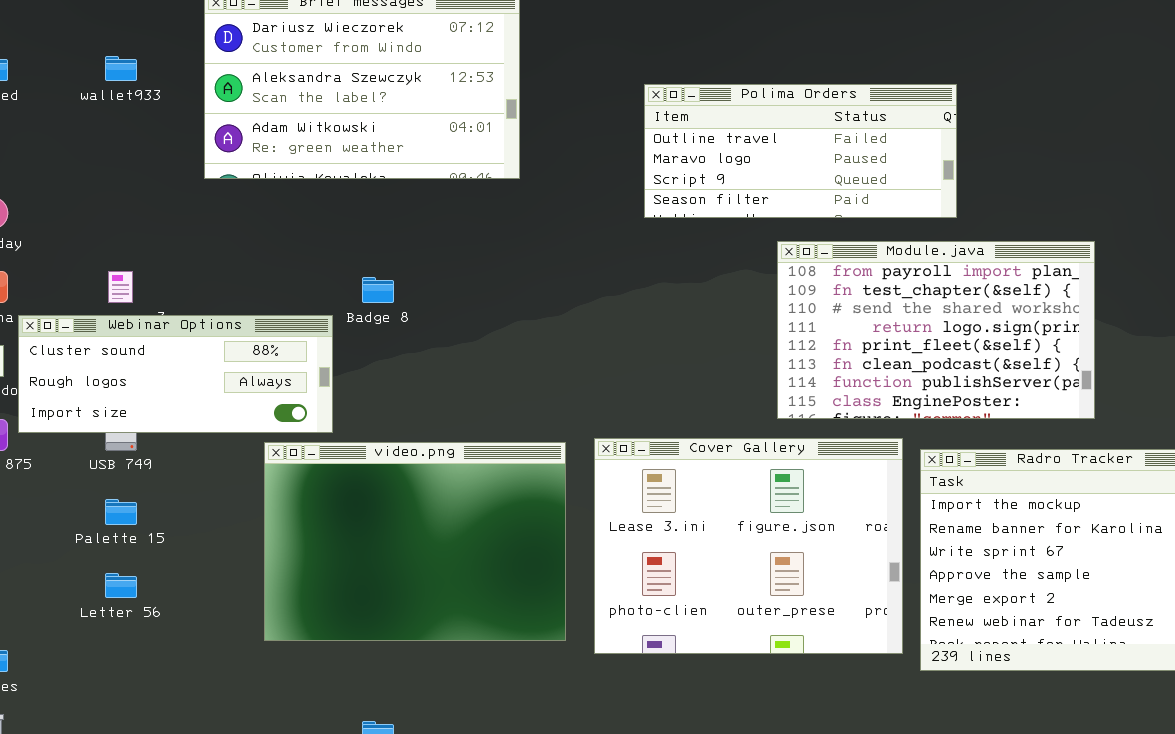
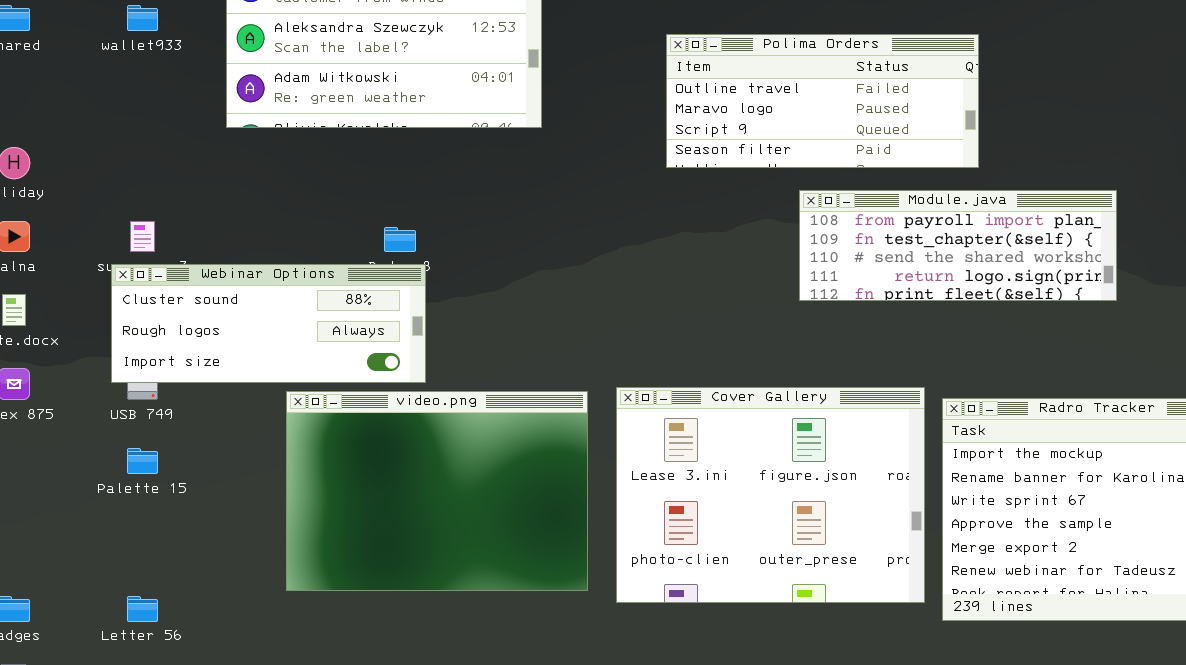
Module.java: [777,241,1095,419] -> [799,190,1117,301], resized
Webinar Options: [18,315,333,433] -> [111,264,426,383], moved
Letter 56: [105,573,137,598] -> [127,596,158,622], moved

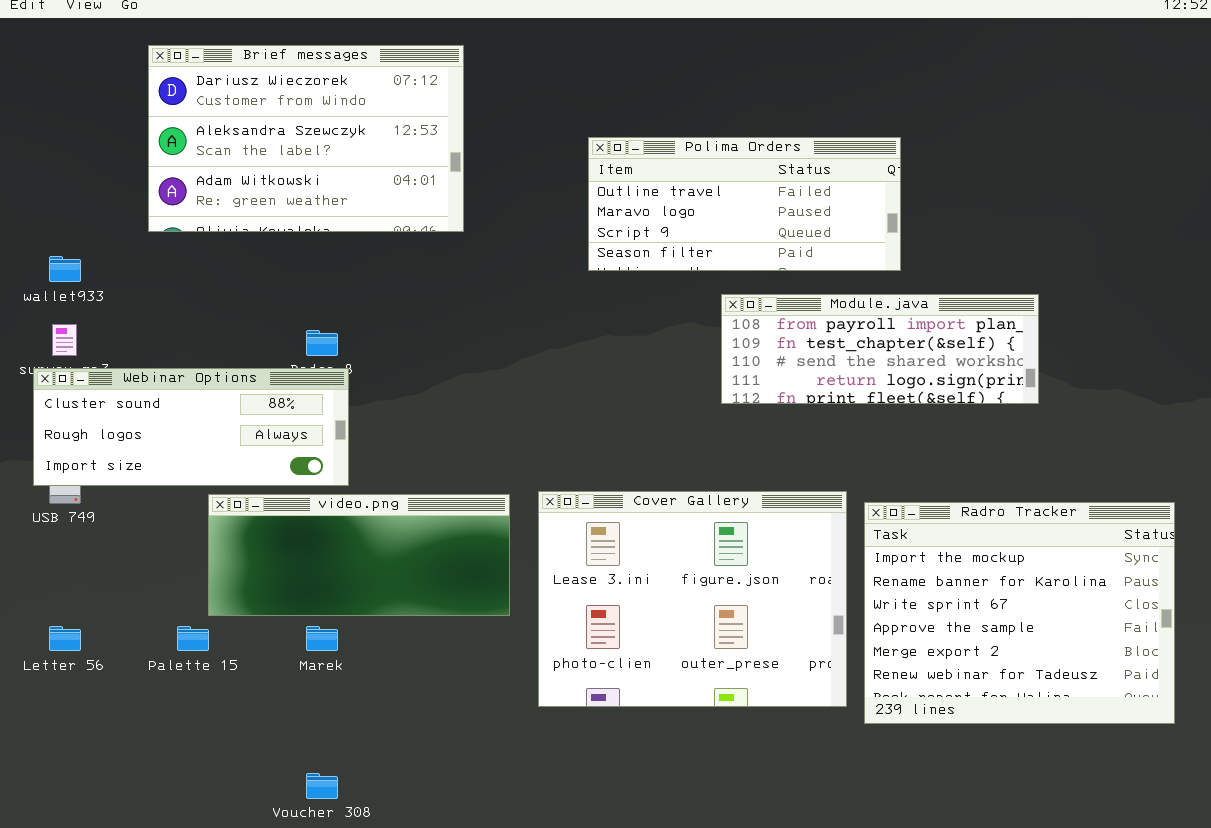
wallet933: [127,5,158,31] -> [49,256,81,282], moved
video.png: [286,391,588,591] -> [208,494,510,616], resized
Palette 15: [127,448,158,474] -> [177,626,209,651], moved
Letter 56: [127,596,158,622] -> [49,626,81,651], moved

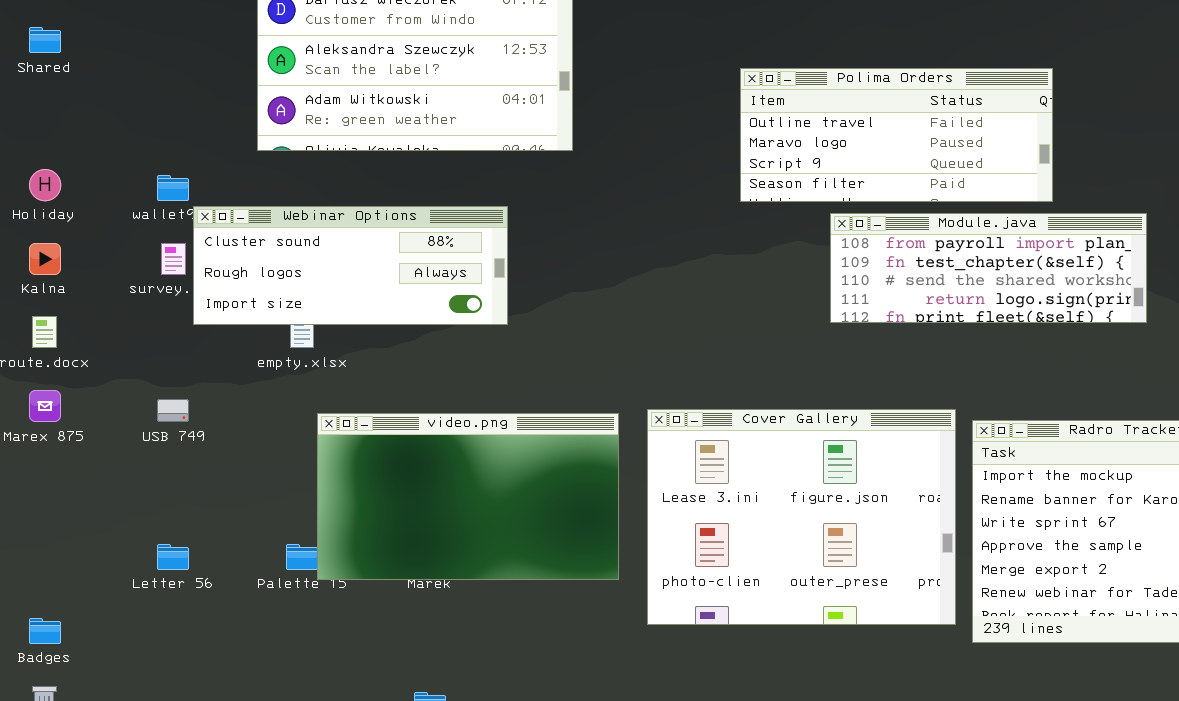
Polima Orders: [588,137,901,271] -> [740,68,1053,202], moved
Webinar Options: [33,368,349,486] -> [193,206,508,325], moved
video.png: [208,494,510,616] -> [317,413,619,580], resized

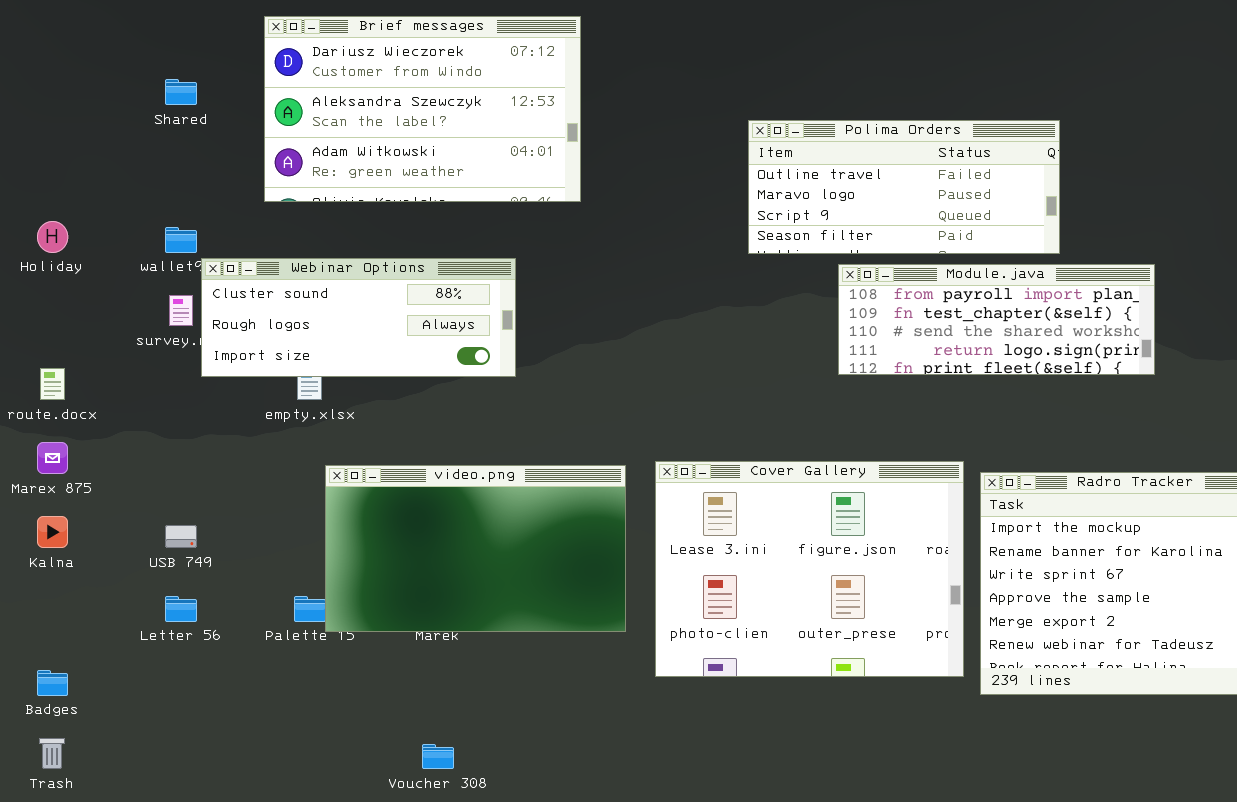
Shared: [29,27,61,53] -> [165,79,197,105], moved
Kalna: [29,243,61,275] -> [37,516,68,548], moved
USB 749: [157,399,189,422] -> [165,525,197,548], moved

